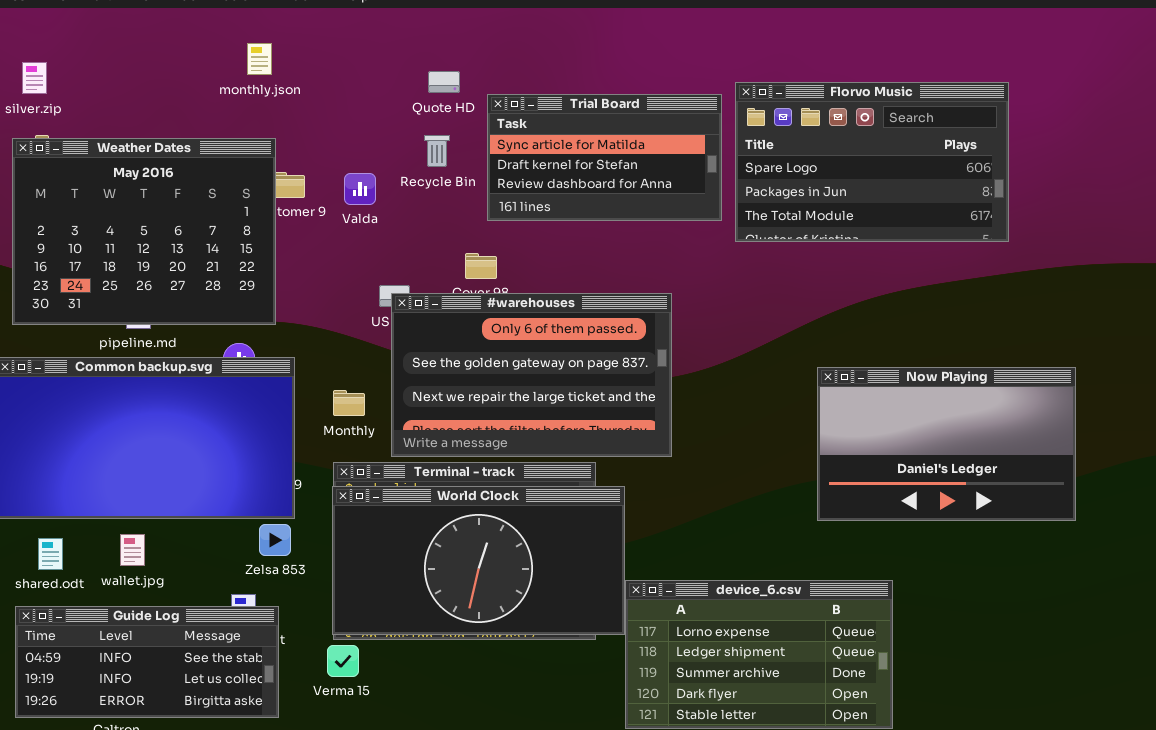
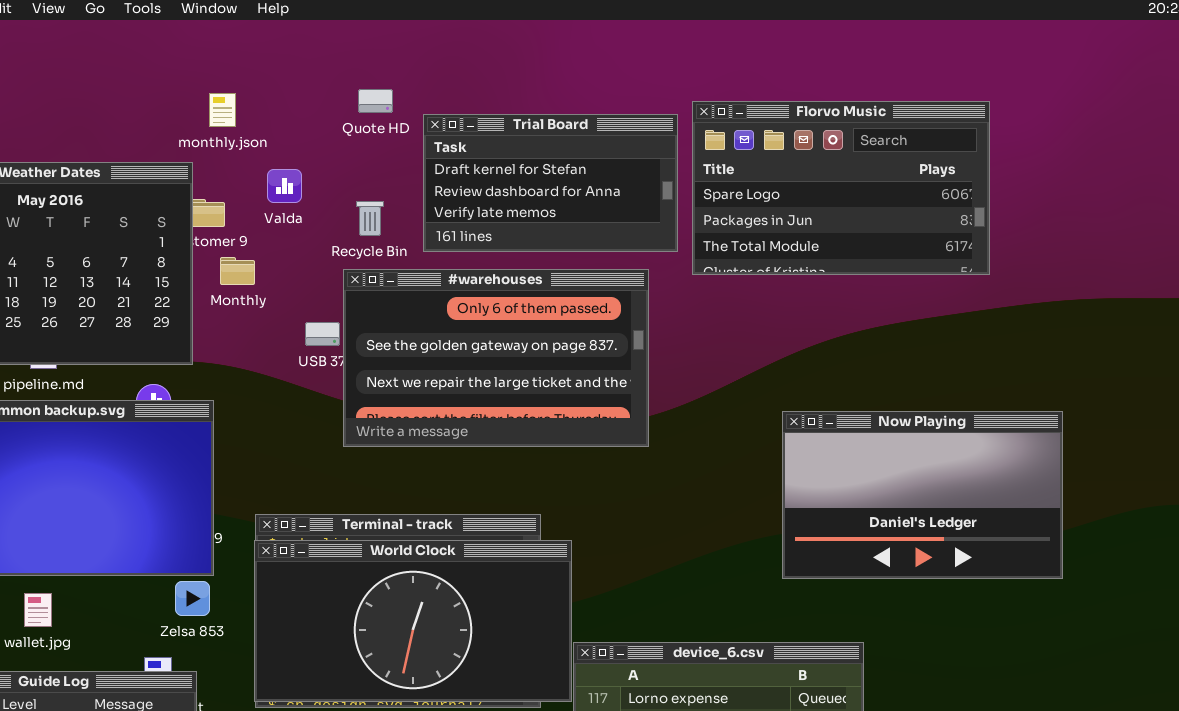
monthly.json: [247,43,272,75] -> [209,93,236,127], moved
Trial Board: [487,94,722,221] -> [423,114,678,252], scrolled down 1 row
Recycle Bin: [424,135,450,167] -> [356,201,384,236], moved
Valda: [344,173,376,205] -> [267,169,302,203], moved
#warehouses: [391,293,672,457] -> [343,269,649,447], moved
Monthly: [333,390,365,416] -> [220,257,255,285], moved

